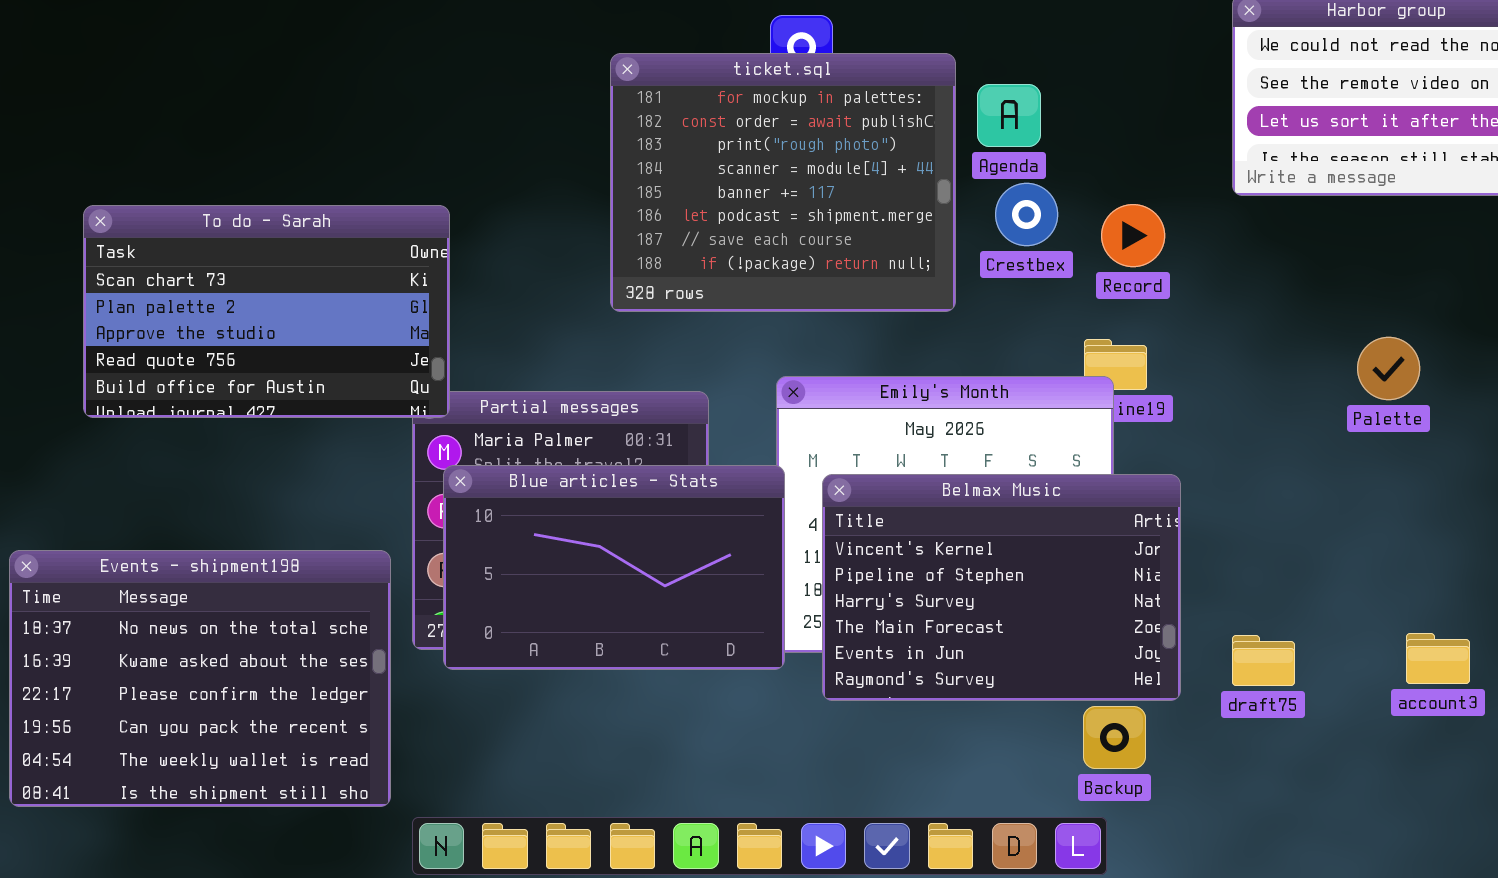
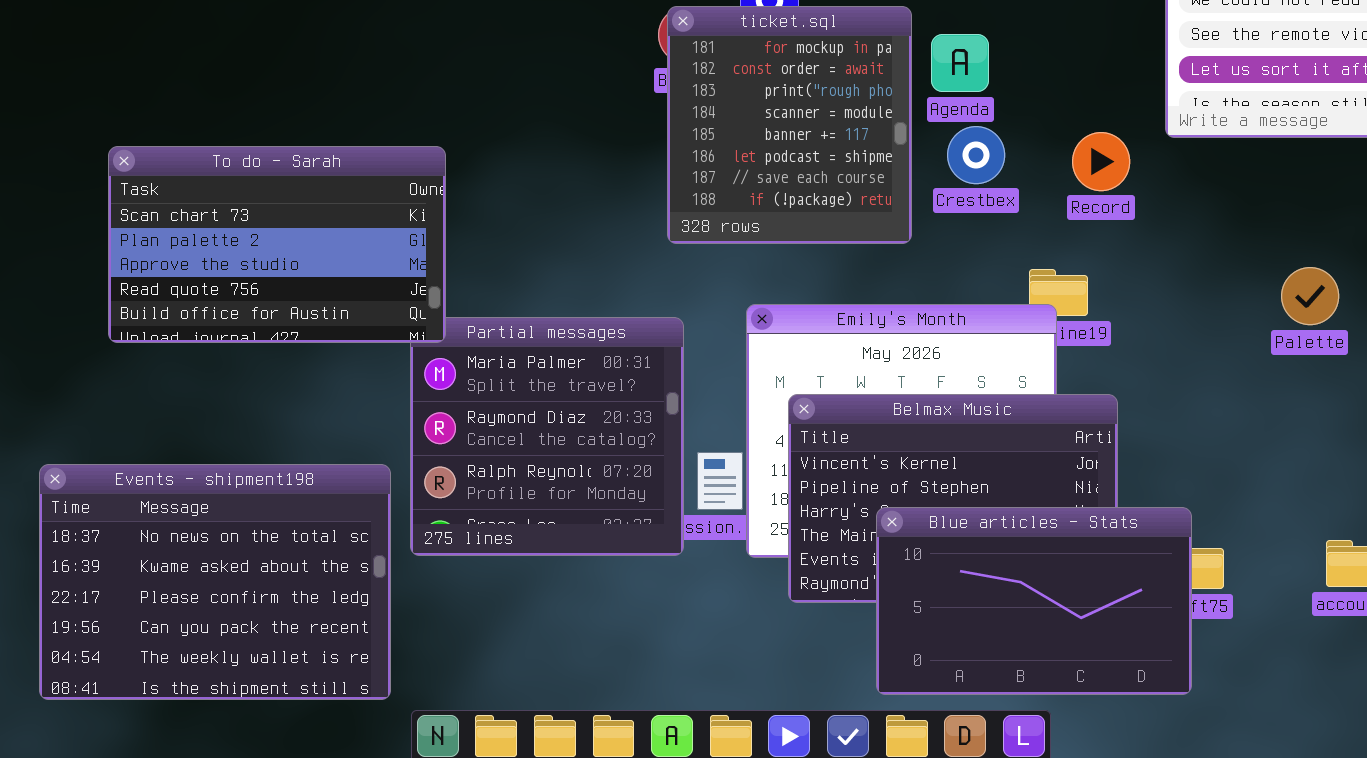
ticket.sql: [610,53,956,312] -> [667,6,912,244], resized
Record: [1101,204,1165,267] -> [1072,132,1130,191], moved
Blue articles - Stats: [443,465,785,670] -> [876,507,1192,695], moved

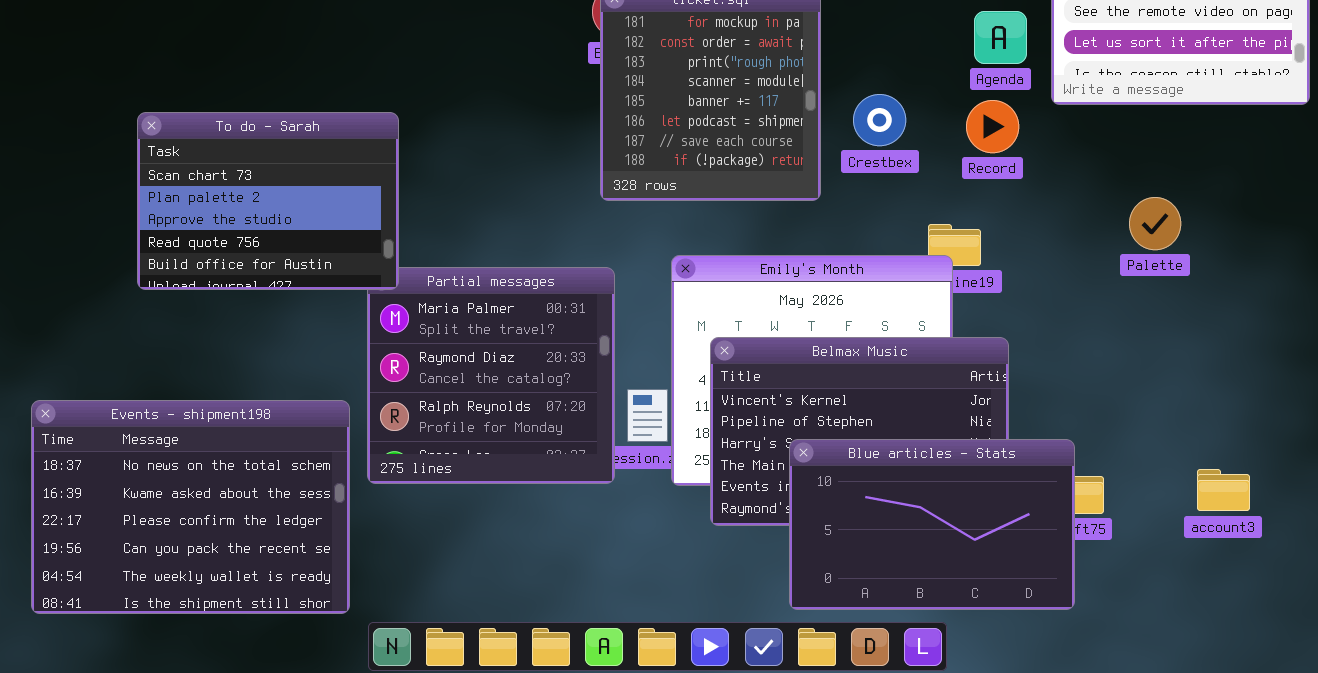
Agenda: [931,34,989,92] -> [974,11,1027,64], moved
To do - Sarah: [108,146,446,343] -> [137,112,399,290], resized
Palette: [1281,267,1339,325] -> [1129,197,1181,250], moved

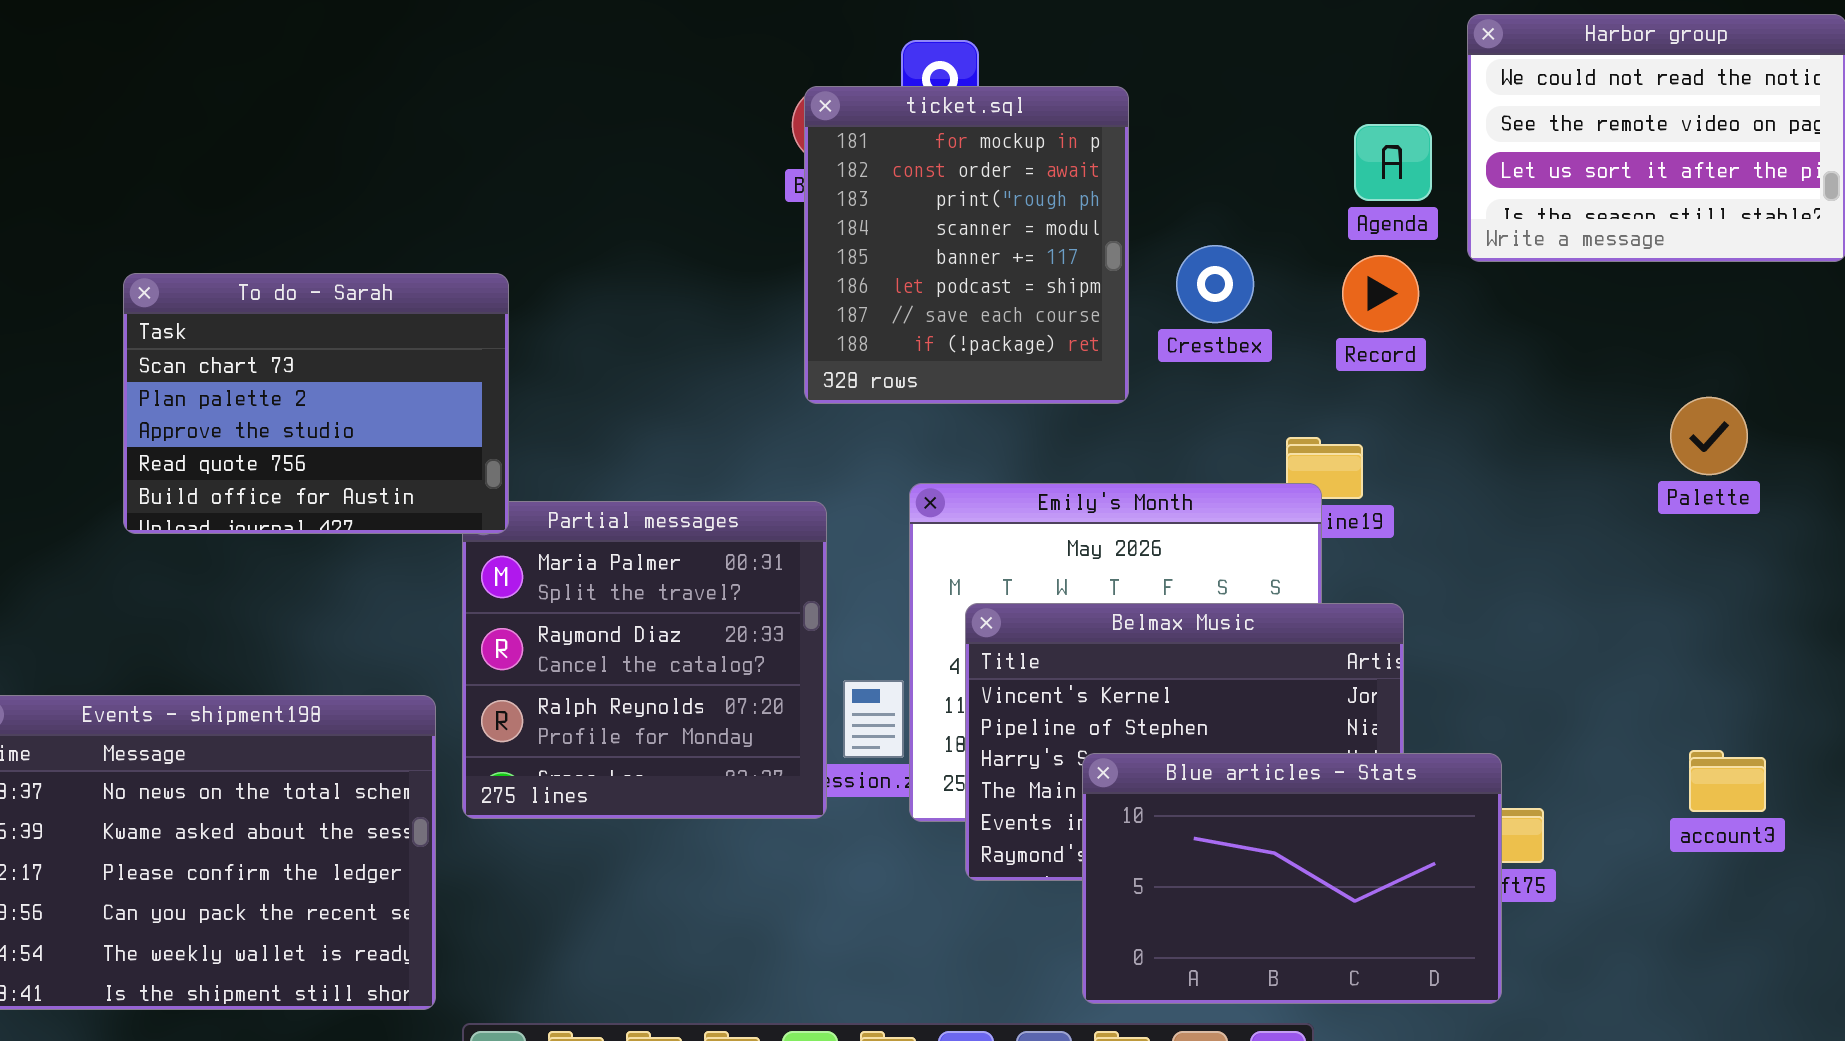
Palette: [1129,197,1181,250] -> [1670,397,1748,475], moved
account3: [1197,469,1250,511] -> [1689,750,1766,812], moved

